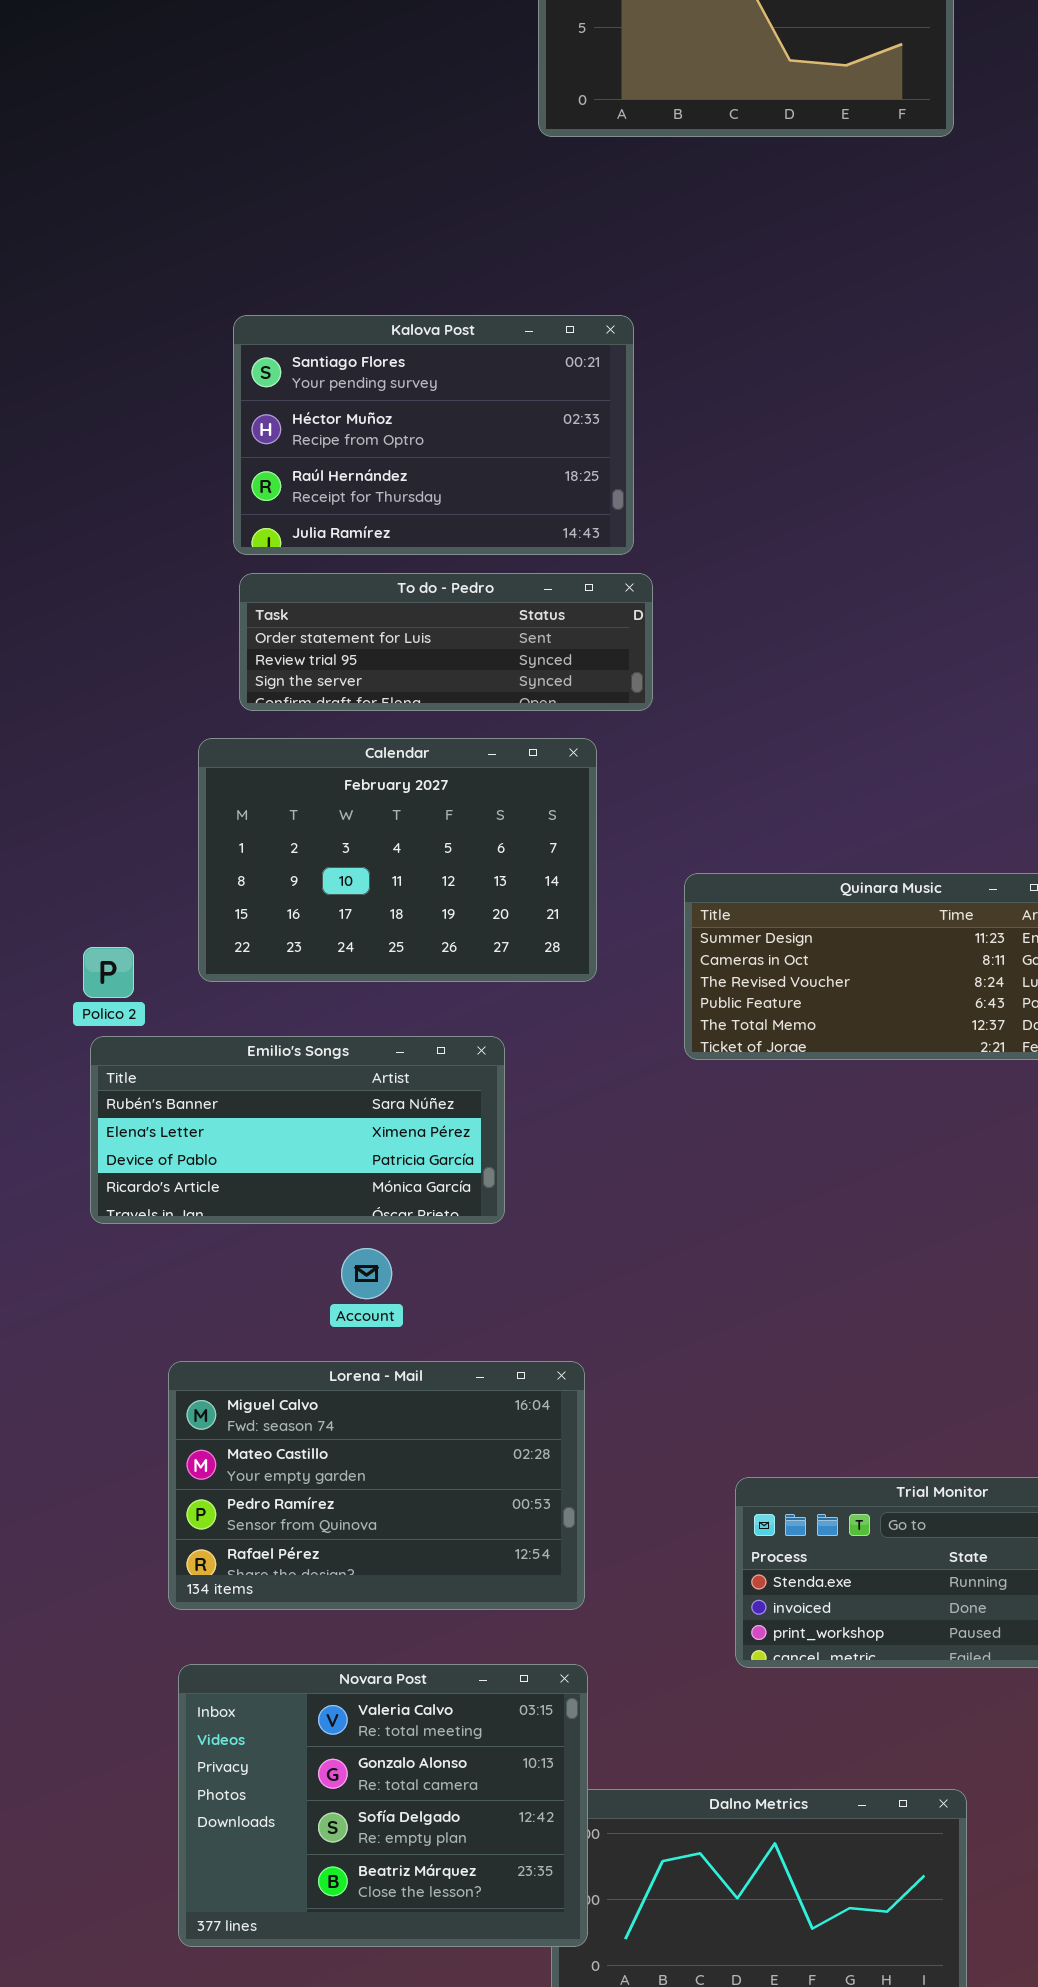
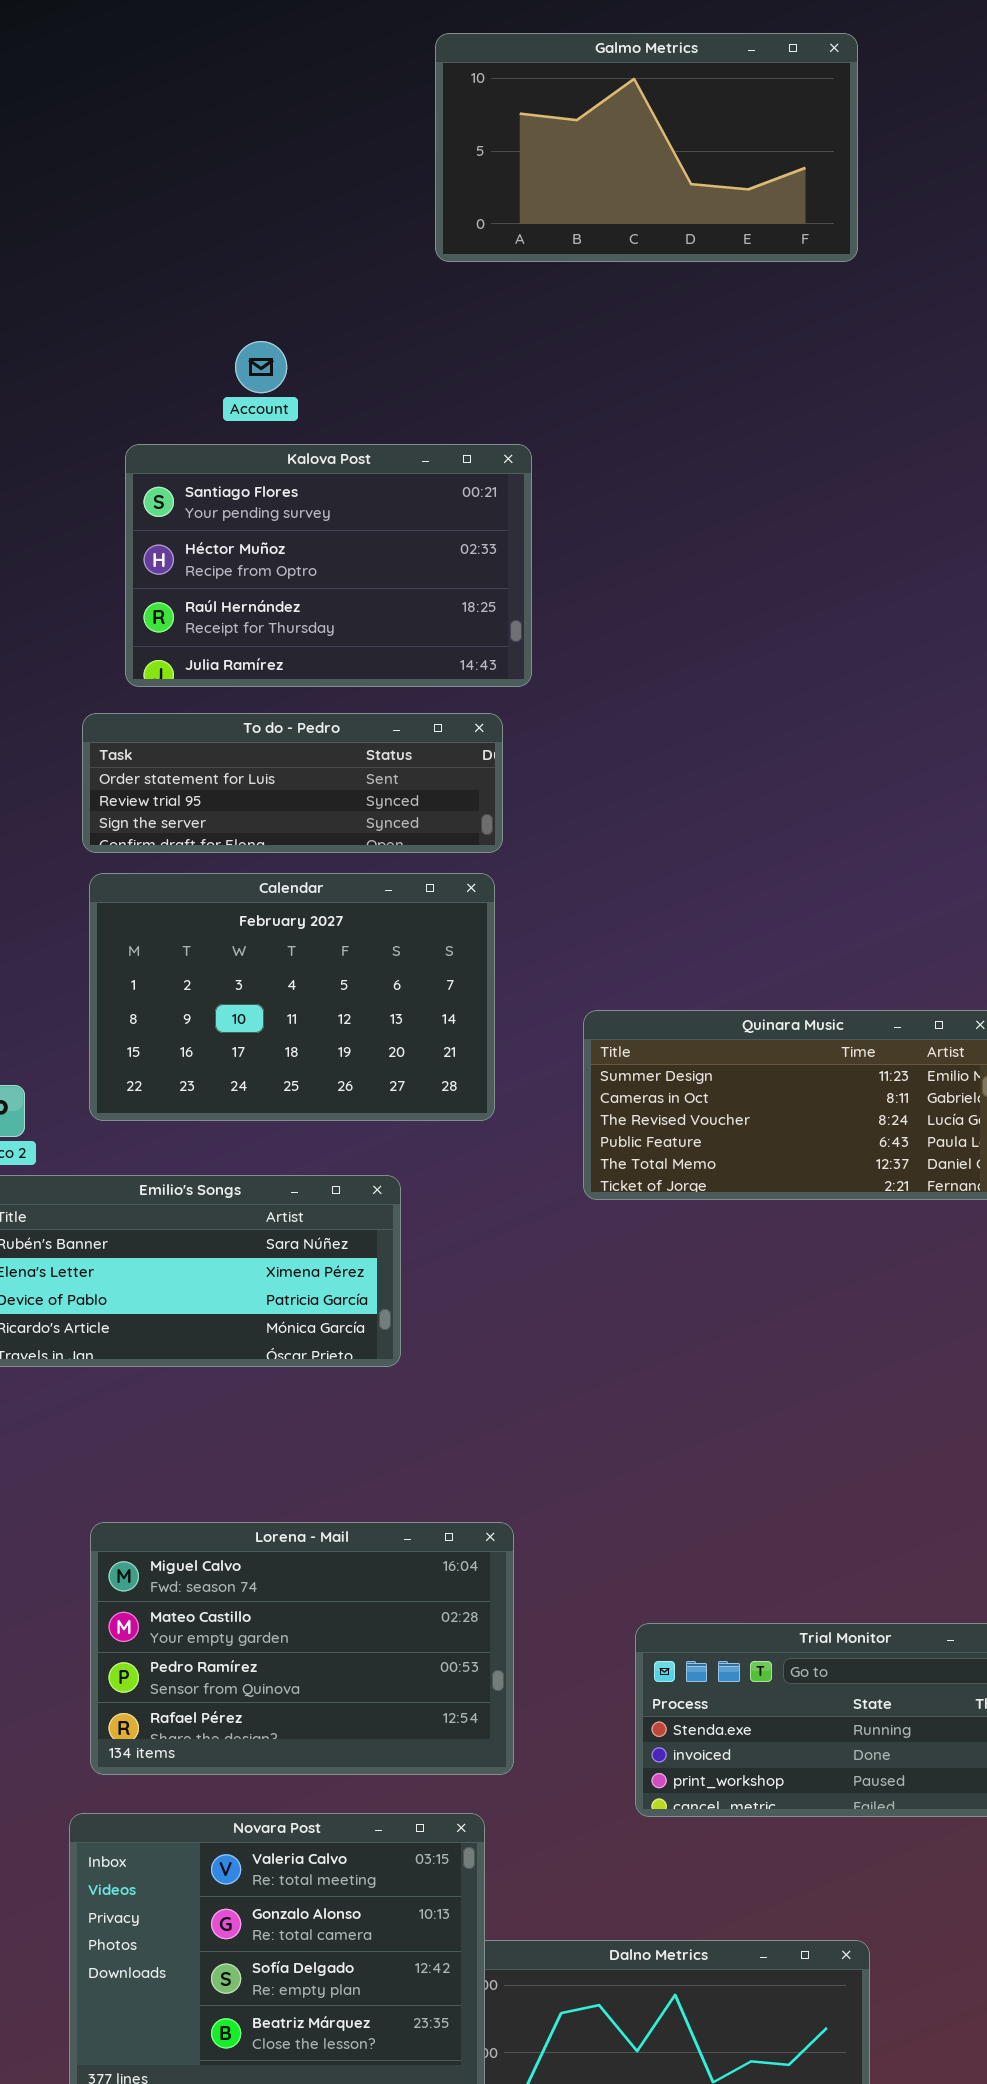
To do - Pedro: [239,573,653,711] -> [82,713,503,853], moved
Account: [341,1248,392,1299] -> [235,341,287,393], moved
Lorena - Mail: [168,1361,585,1610] -> [90,1522,514,1775], moved

